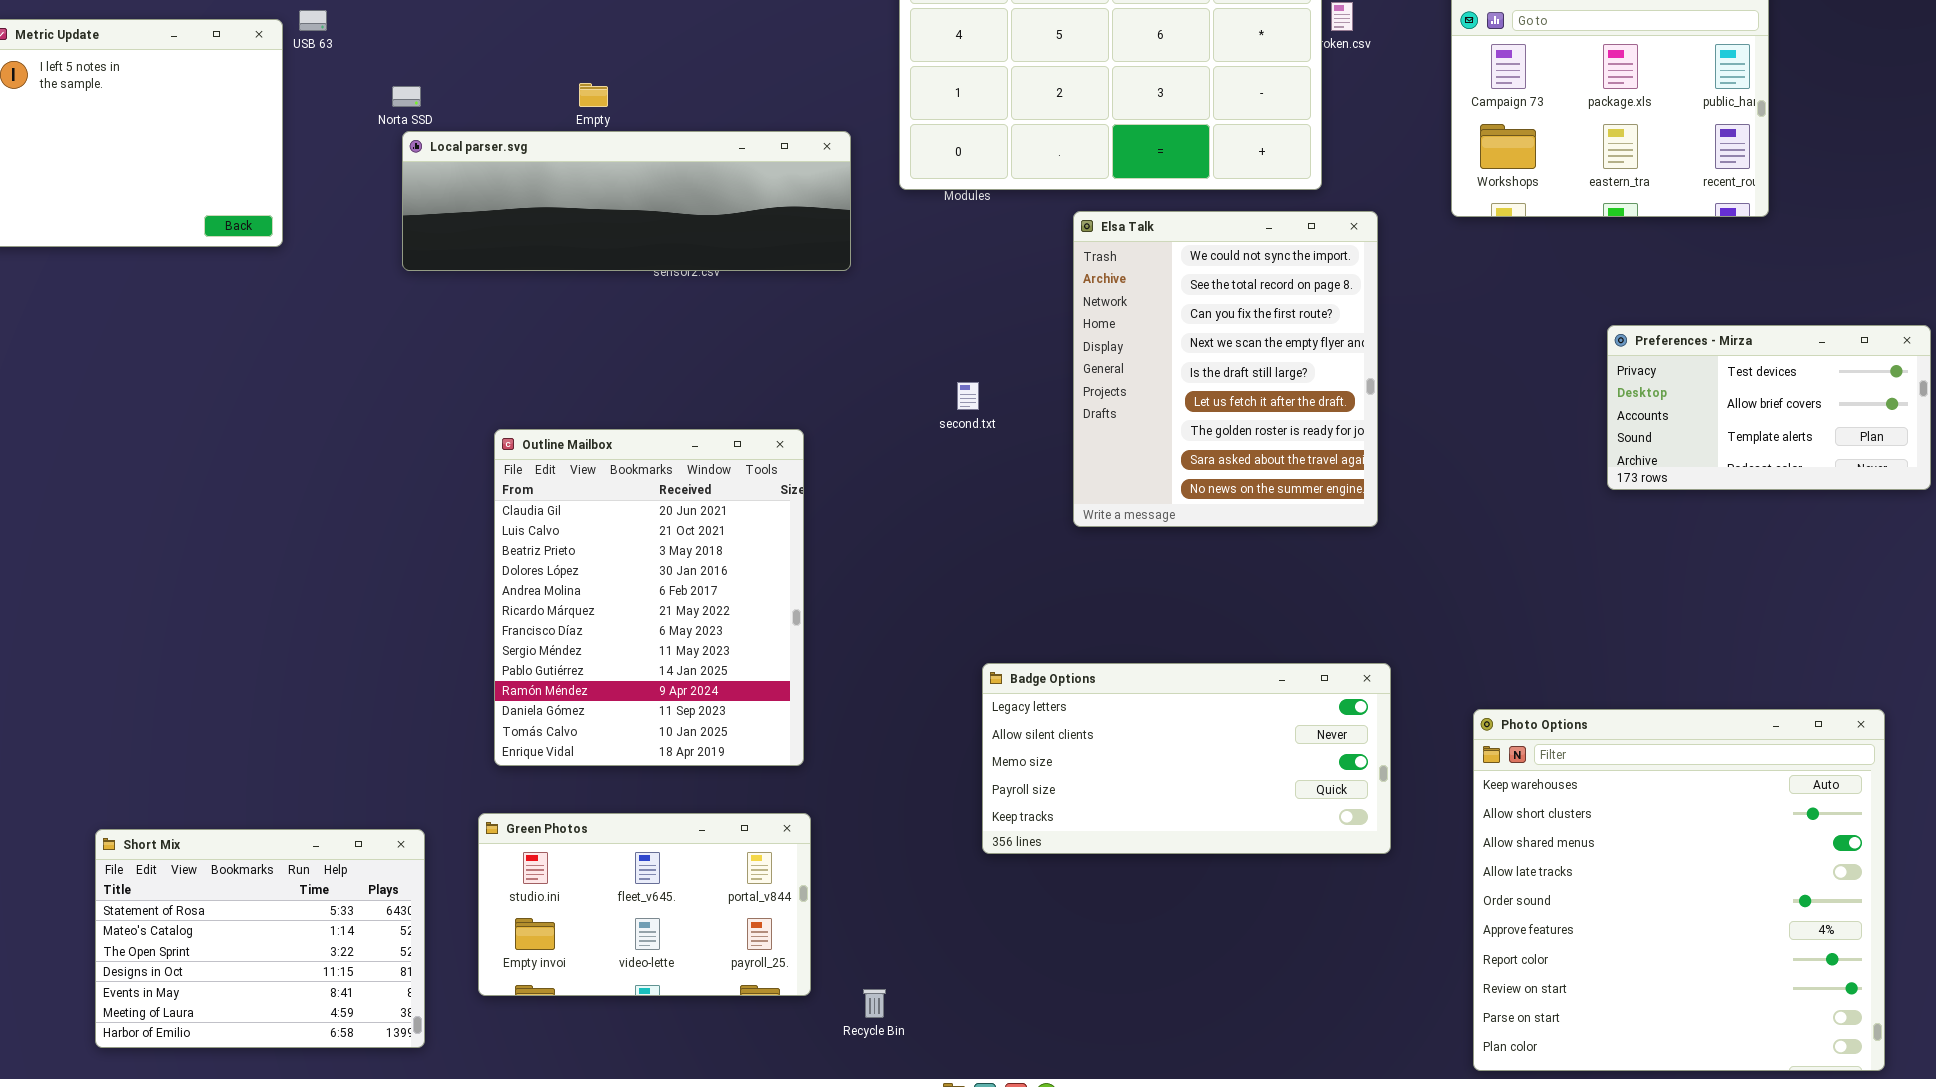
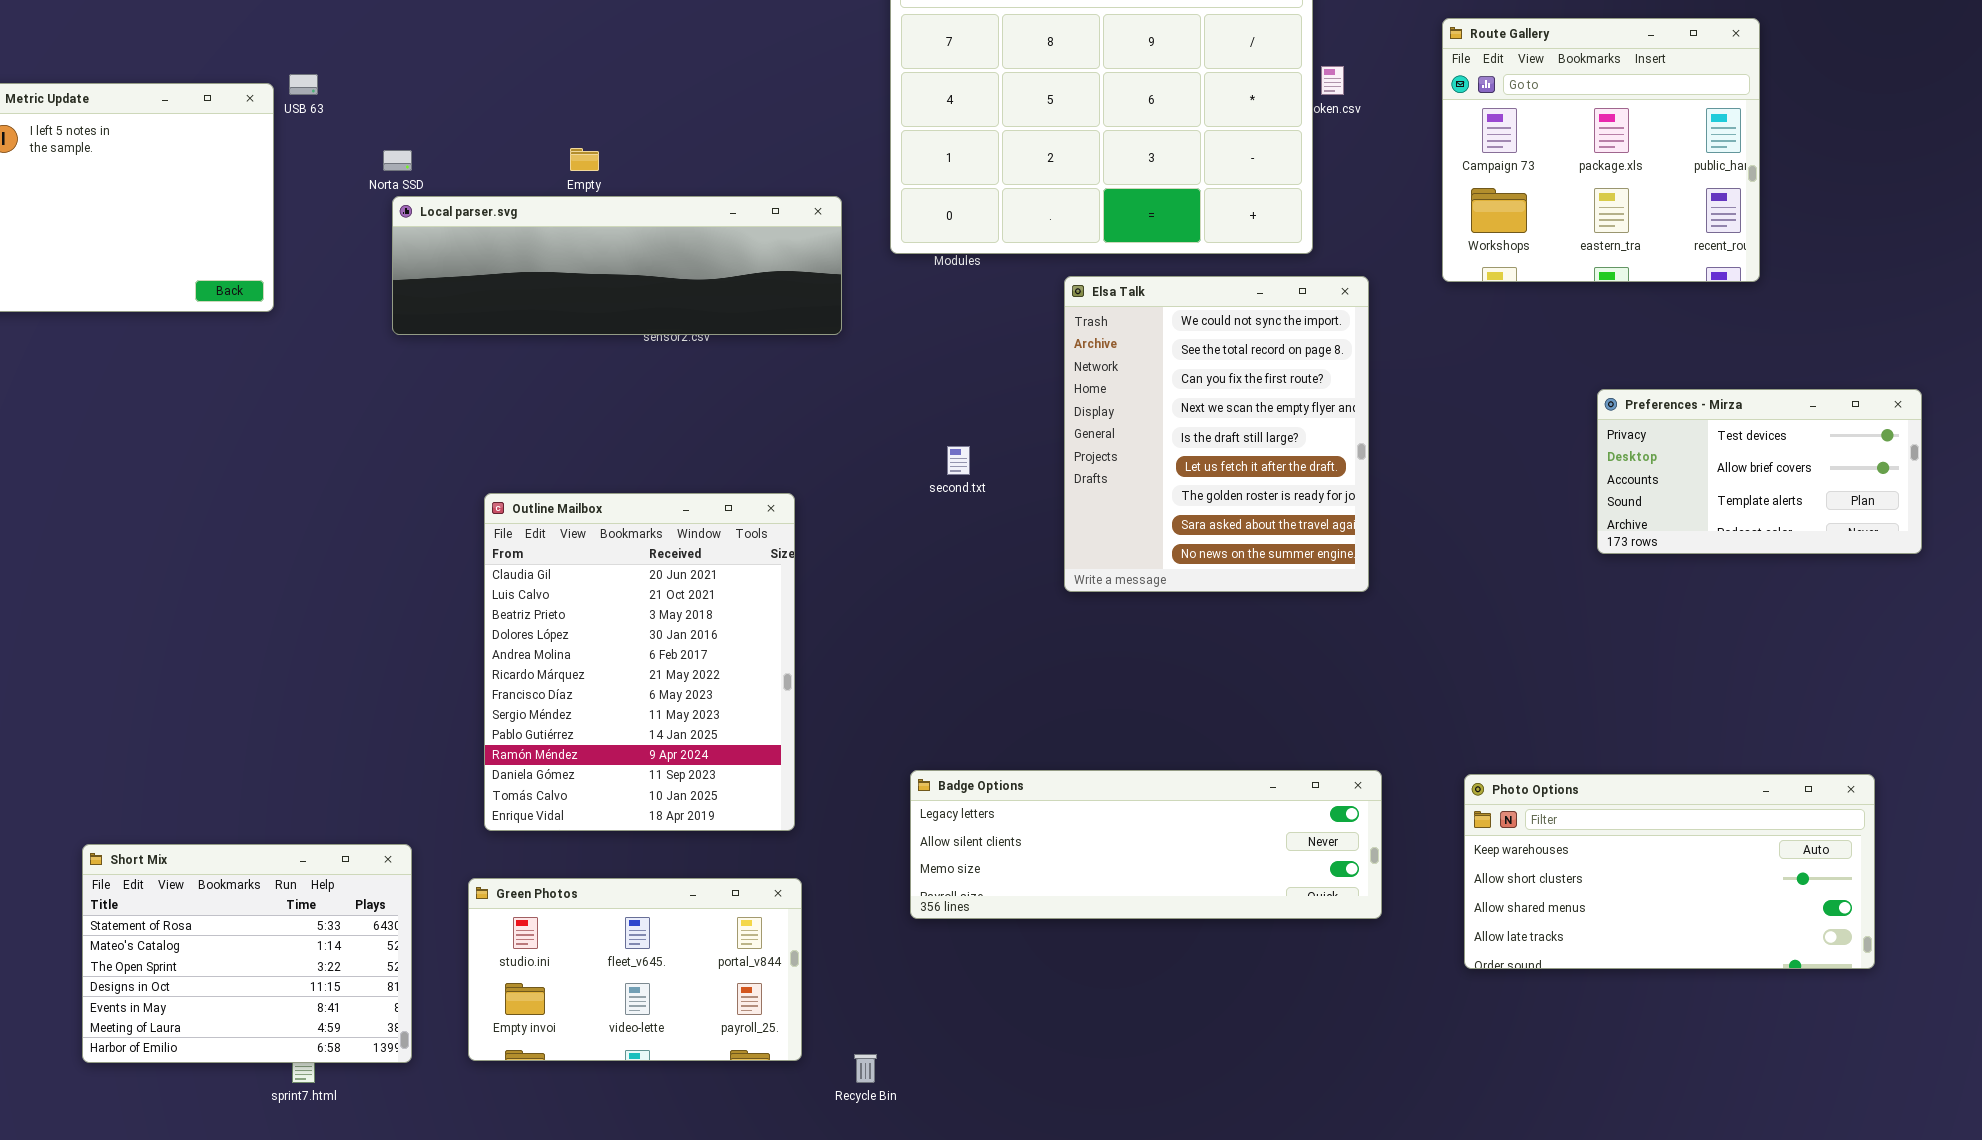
Badge Options: [982,663,1391,854] -> [910,770,1382,919], resized
Photo Options: [1473,709,1885,1071] -> [1464,774,1875,969], resized
Short Mix: [95,829,425,1048] -> [82,844,412,1063], moved

